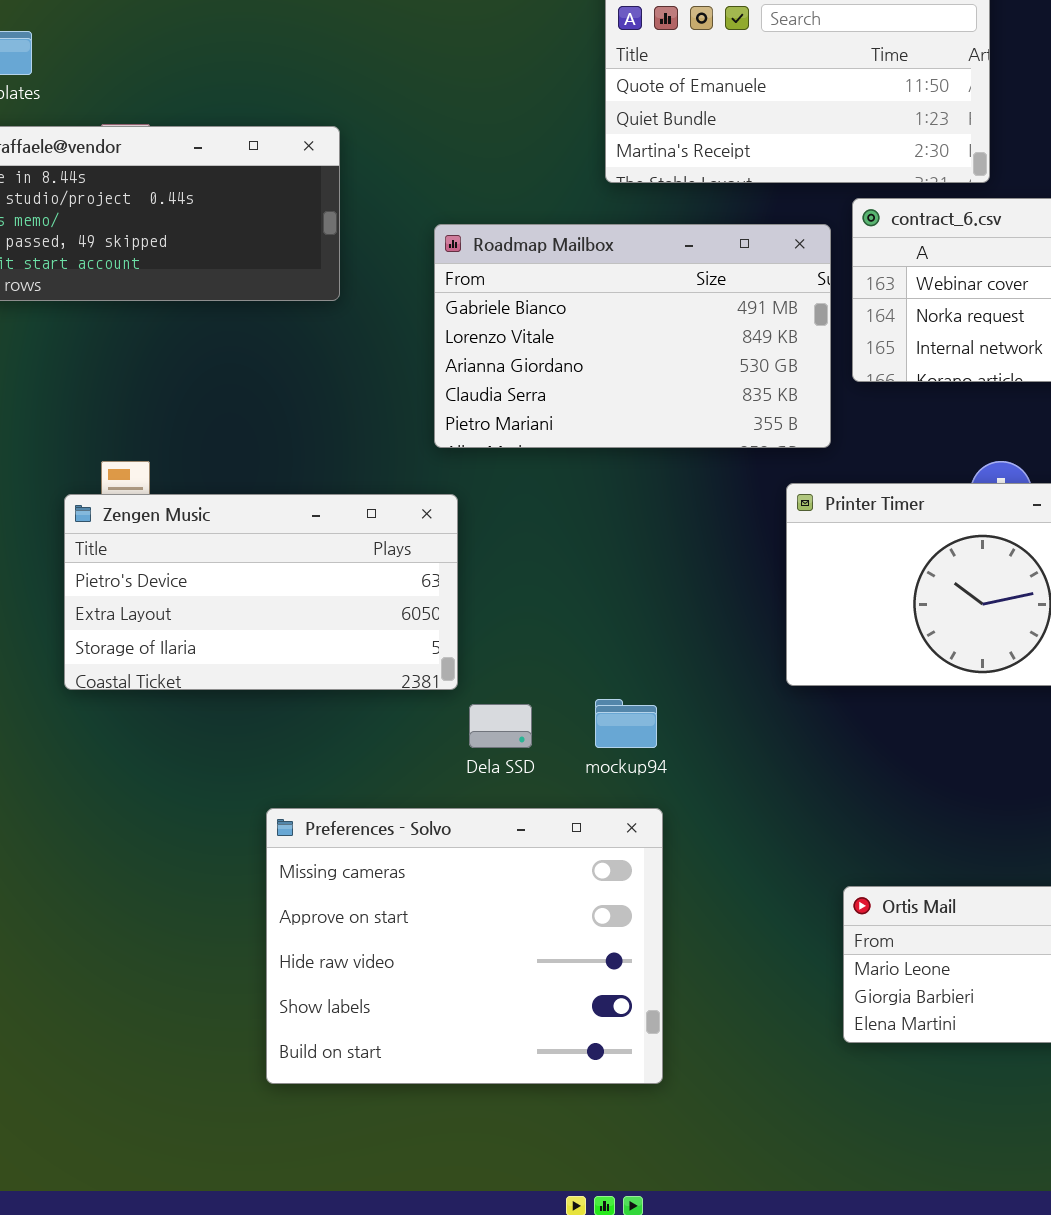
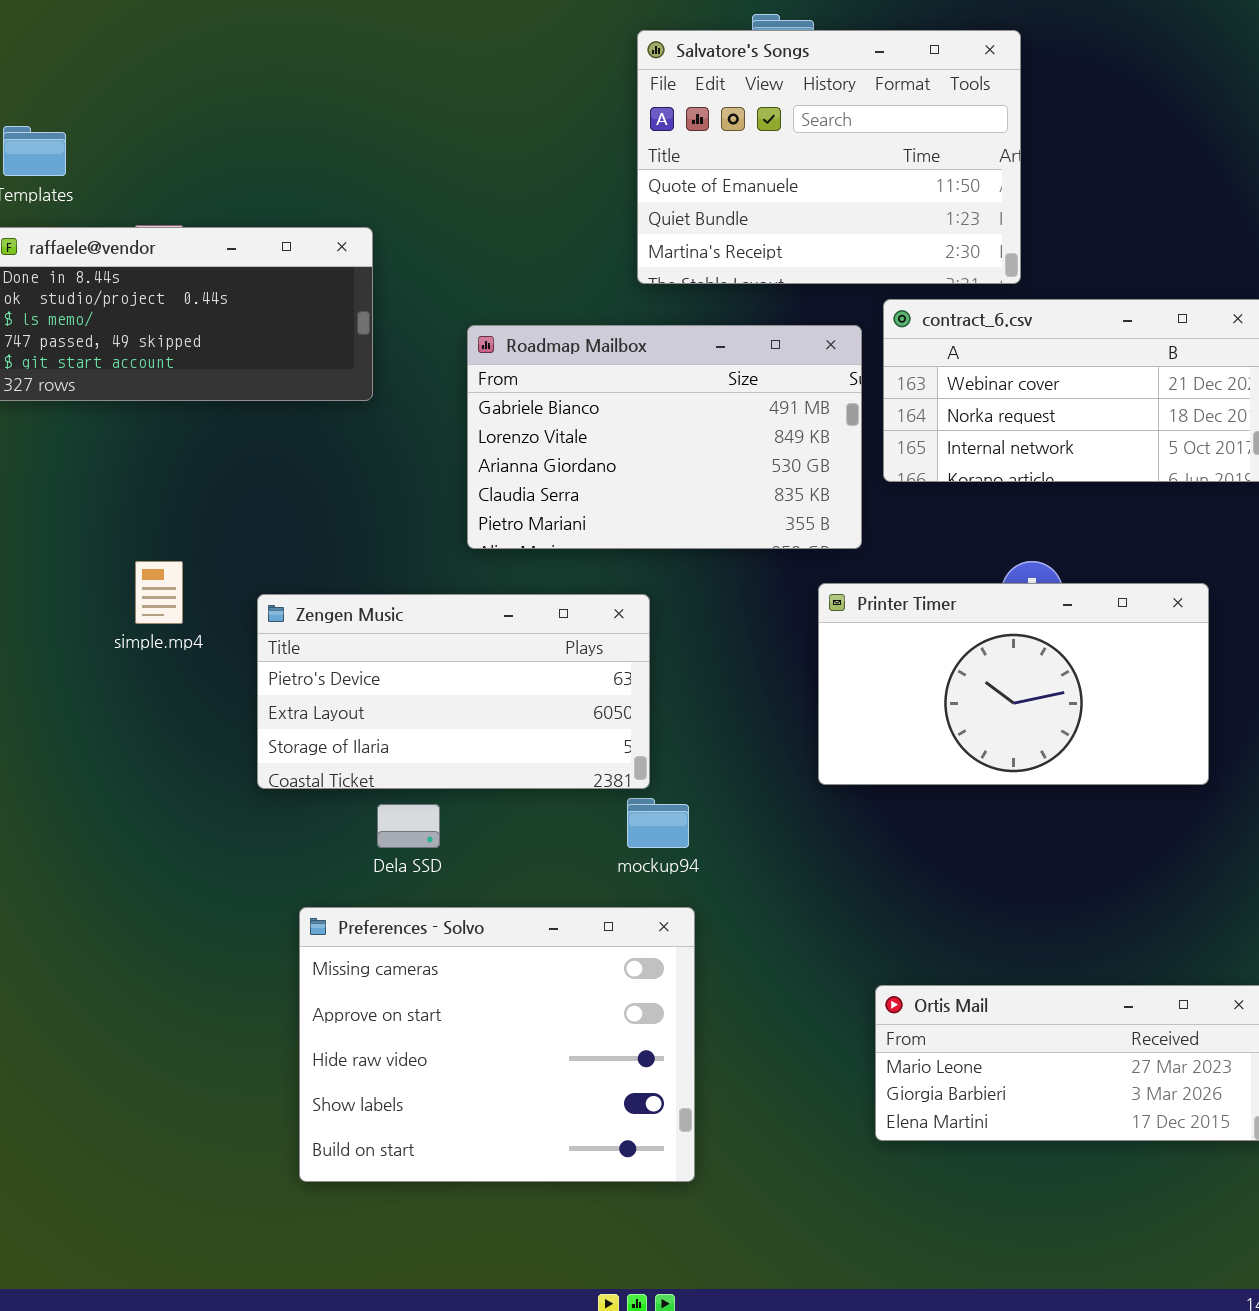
Zengen Music: [64,494,458,690] -> [257,594,650,789], moved
Dela SSD: [469,704,532,748] -> [377,804,440,848], moved

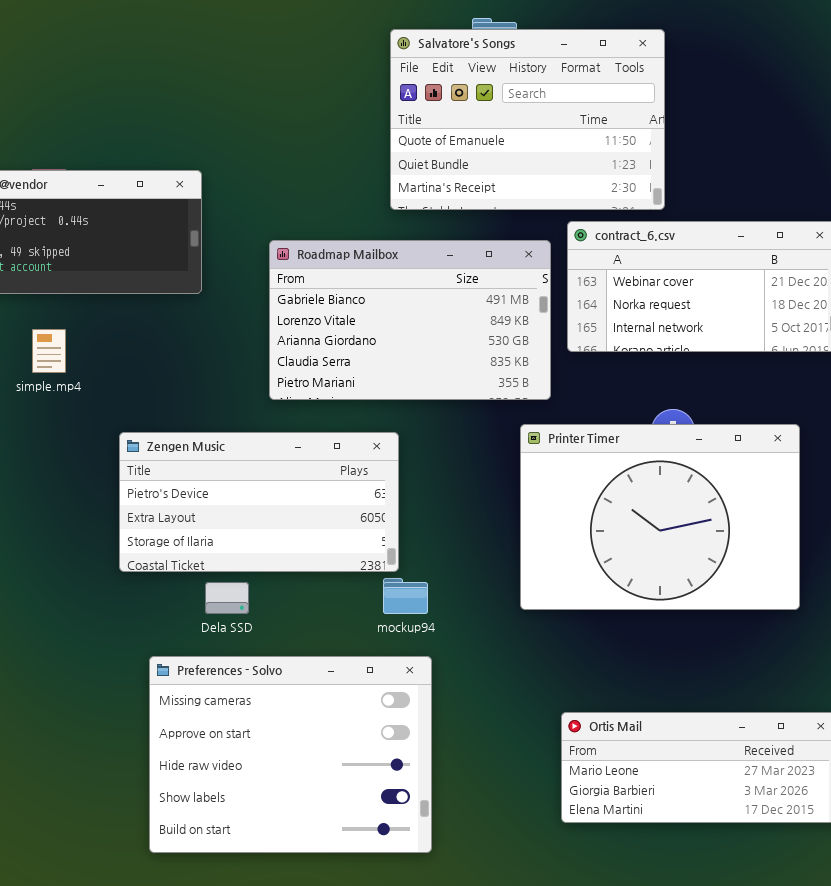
simple.mp4: [135,561,183,624] -> [32,329,66,373], moved
Printer Timer: [818,583,1209,785] -> [520,424,800,610], resized

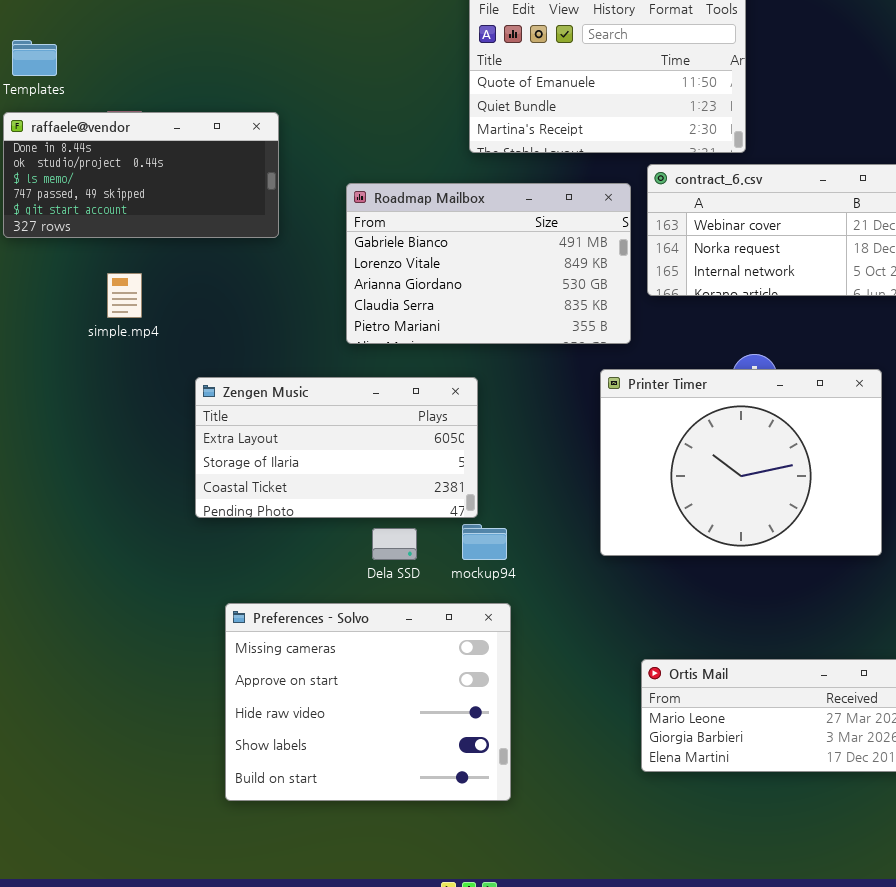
Zengen Music: [119,432,399,572] -> [195,377,478,518], scrolled down 1 row
Dela SSD: [205,582,249,614] -> [372,528,417,560], moved

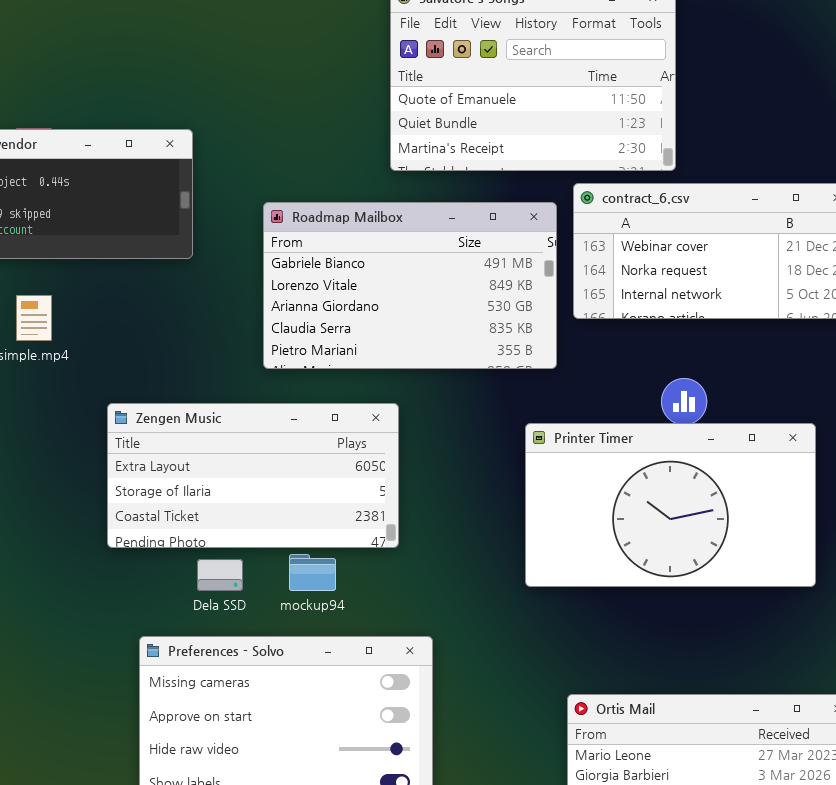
Printer Timer: [600,369,882,556] -> [525,423,816,587], resized
mockup94: [462,524,507,560] -> [289,554,336,591], moved
Dela SSD: [372,528,417,560] -> [197,559,243,591], moved

